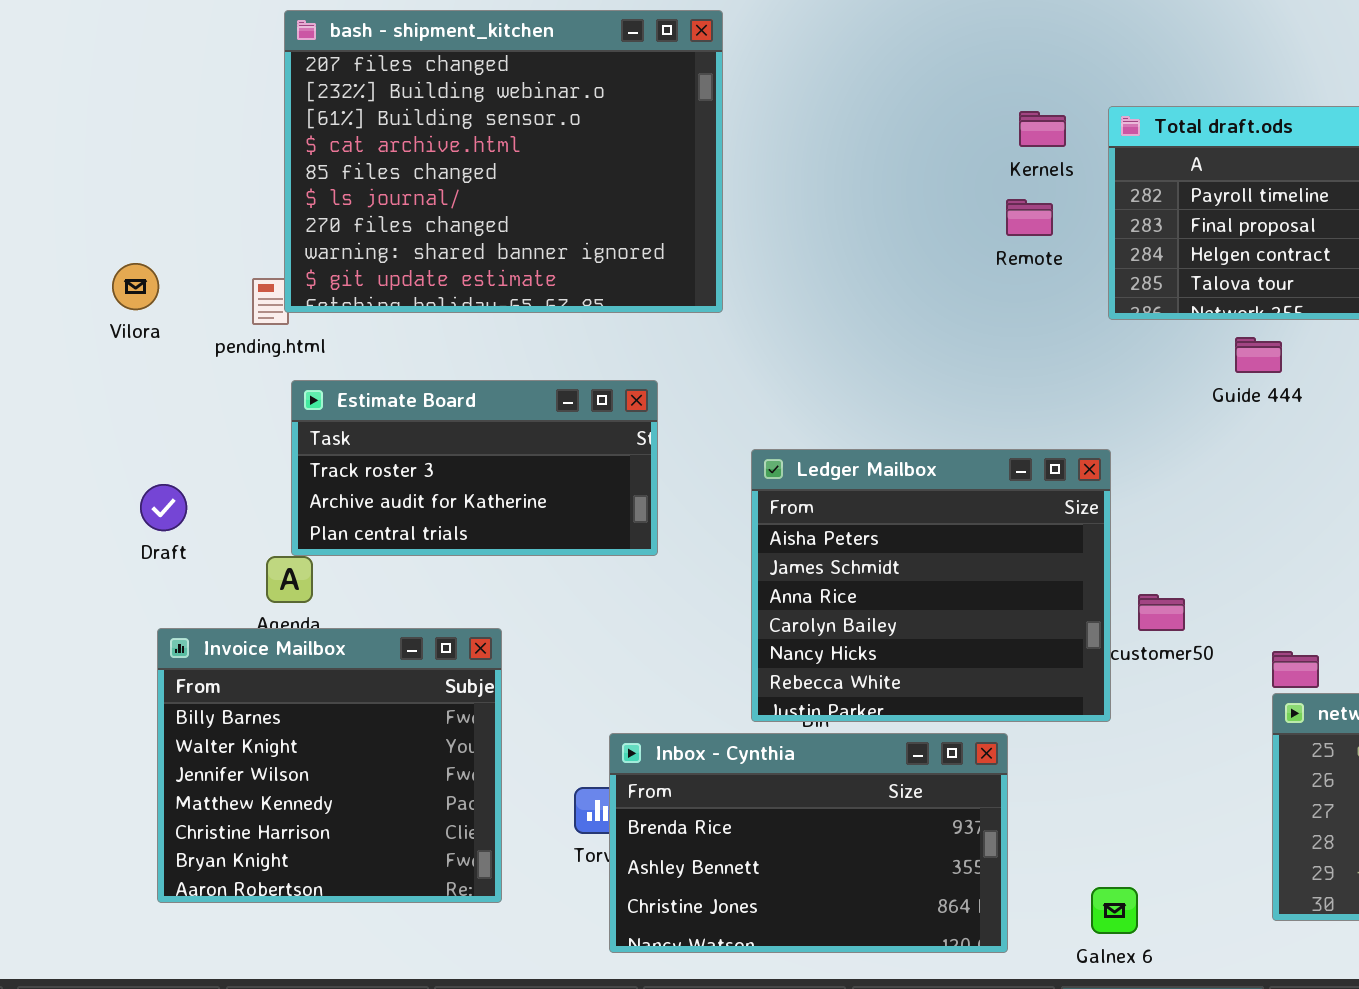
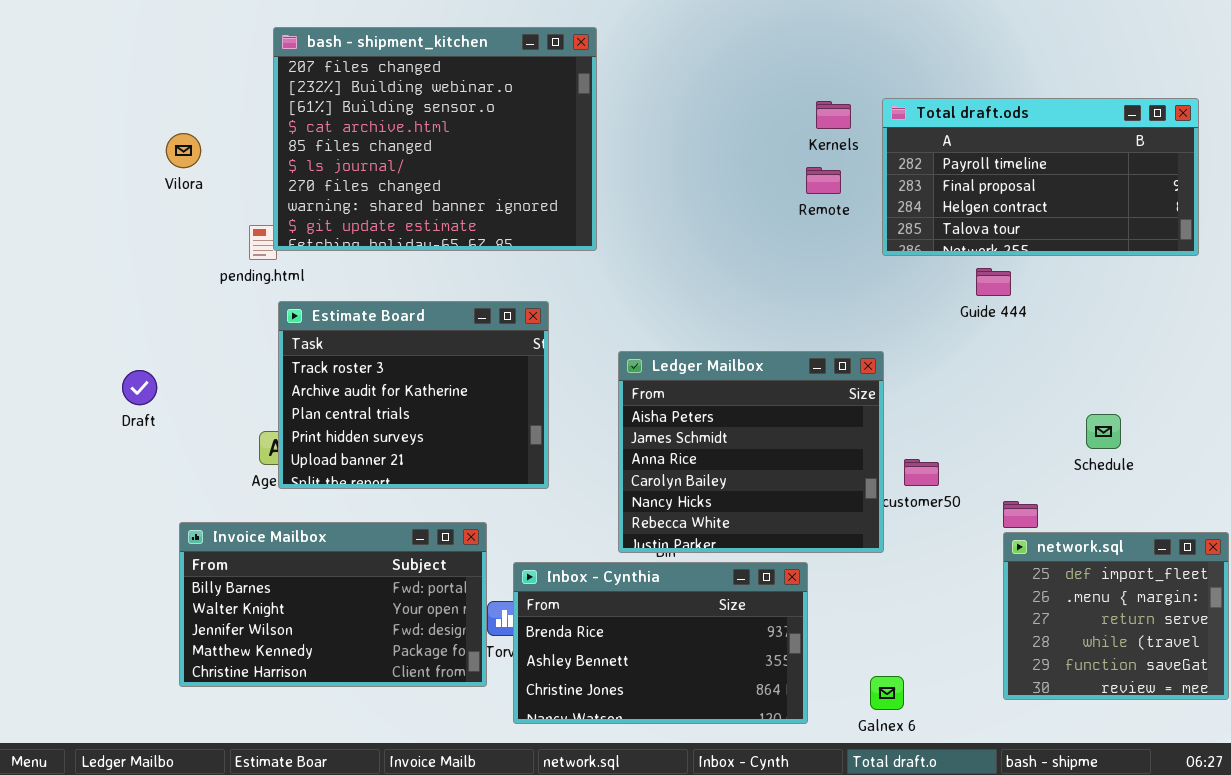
Vilora: [112,263,159,310] -> [166,133,201,168], moved
Estimate Board: [291,380,658,556] -> [278,301,549,489], resized
Draft: [140,484,187,531] -> [122,370,157,405], moved
Invoice Mailbox: [157,628,502,903] -> [179,522,487,687], resized

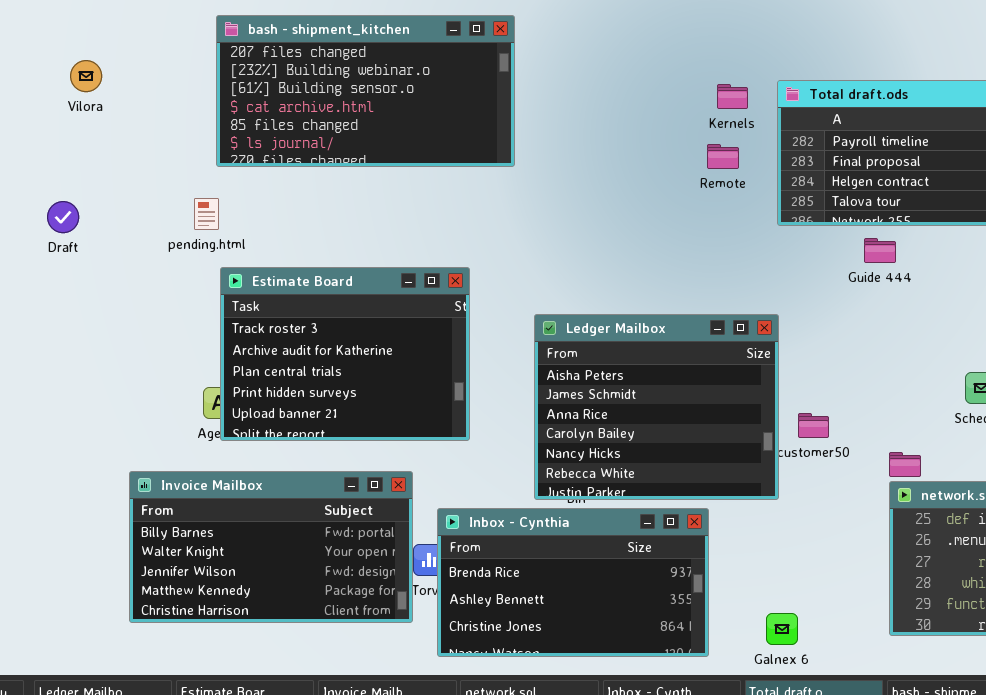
bash - shipment_kitchen: [273,27,597,251] -> [216,15,515,167], resized
Vilora: [166,133,201,168] -> [70,60,102,92], moved
Draft: [122,370,157,405] -> [47,201,79,233], moved

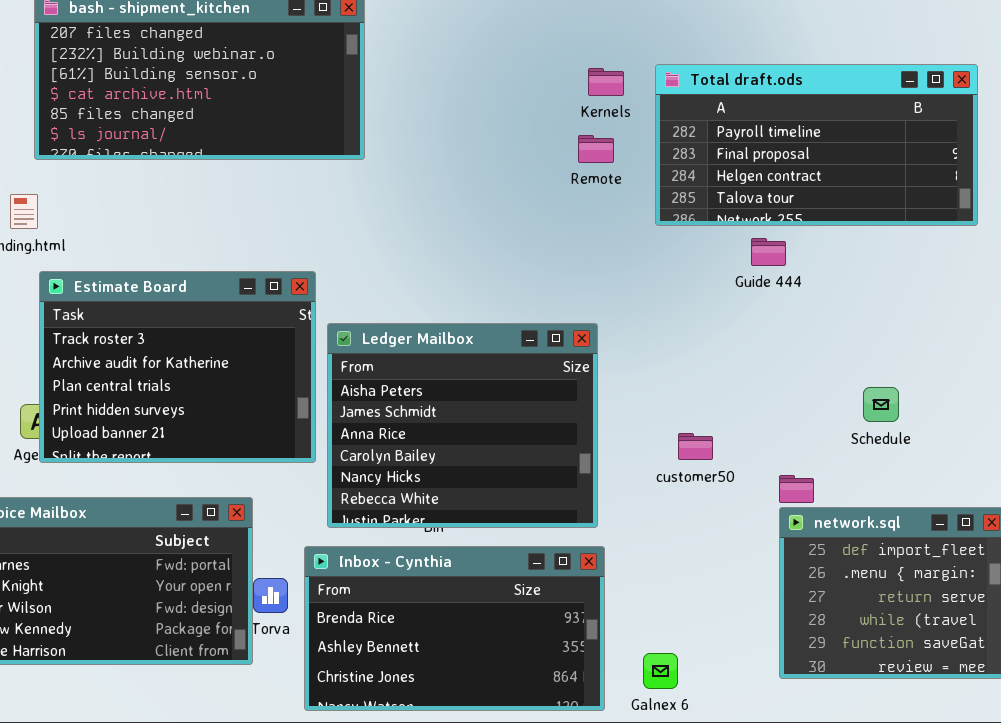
Ledger Mailbox: [534,314,779,500] -> [327,323,598,528], moved
Inbox - Cynthia: [437,508,709,657] -> [304,546,605,711], moved

